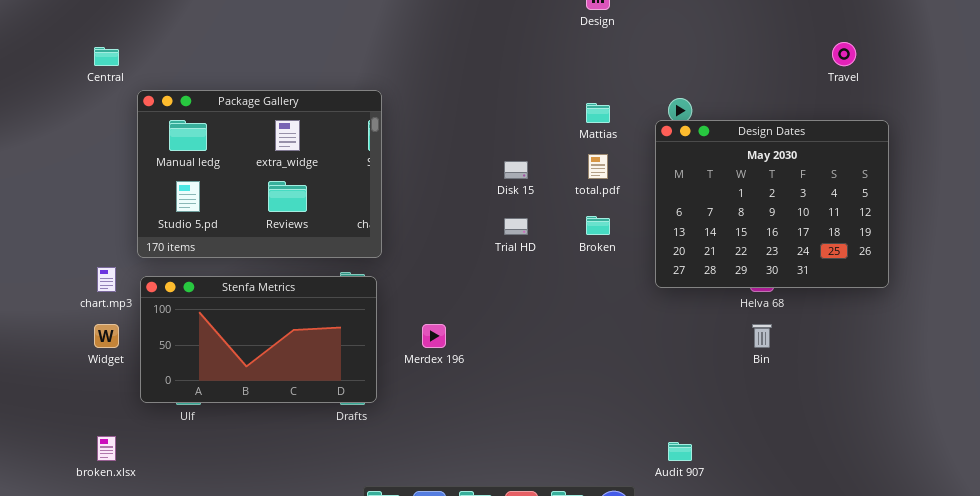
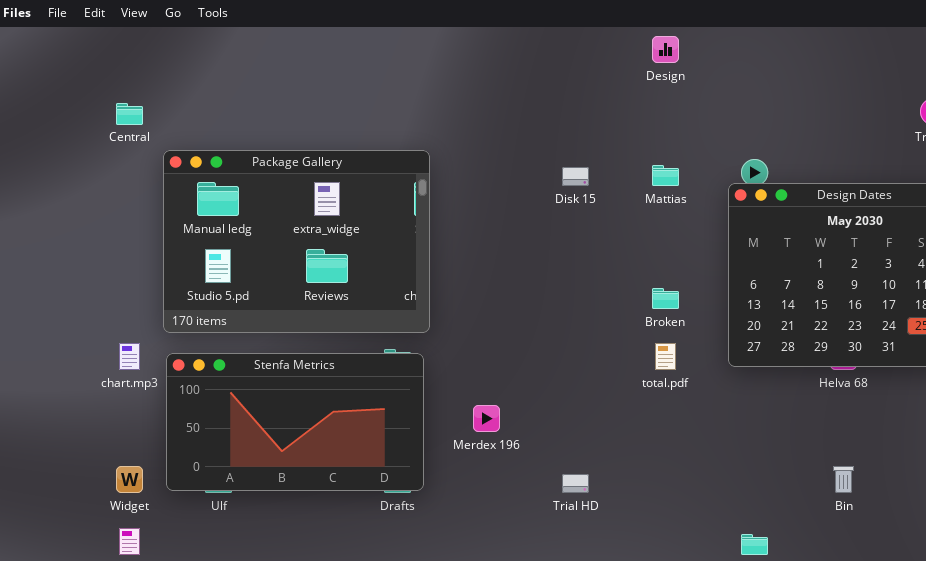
total.pdf: [588,154,608,179] -> [655,343,676,370], moved
Disk 15: [504,161,528,179] -> [562,167,589,186], moved
Trial HD: [504,218,528,235] -> [562,474,589,493], moved
Widget: [94,324,119,348] -> [116,466,143,493], moved
Bin: [752,324,772,348] -> [833,466,854,493], moved

